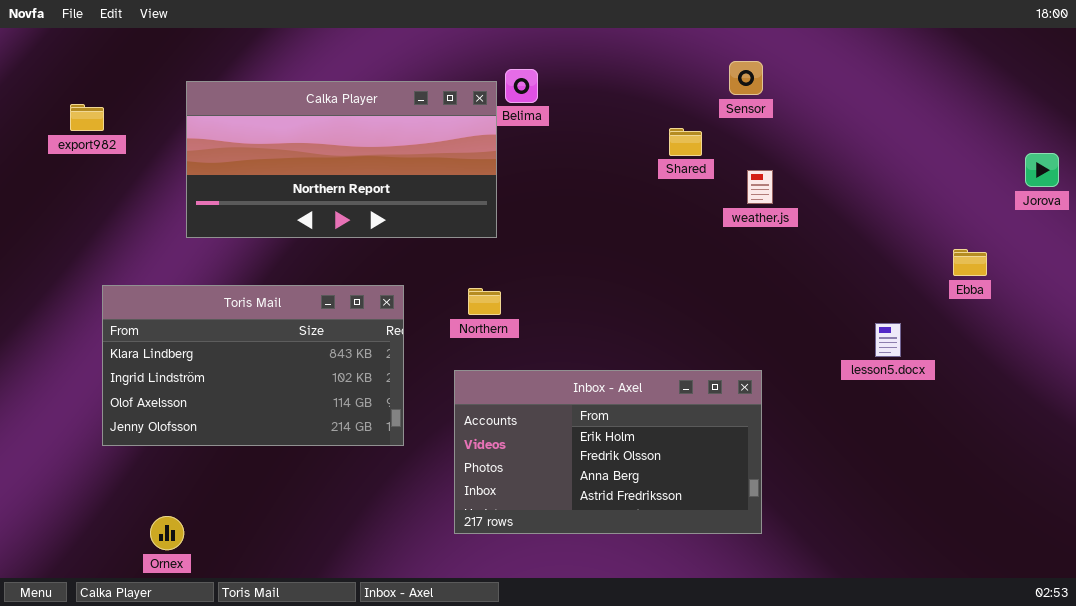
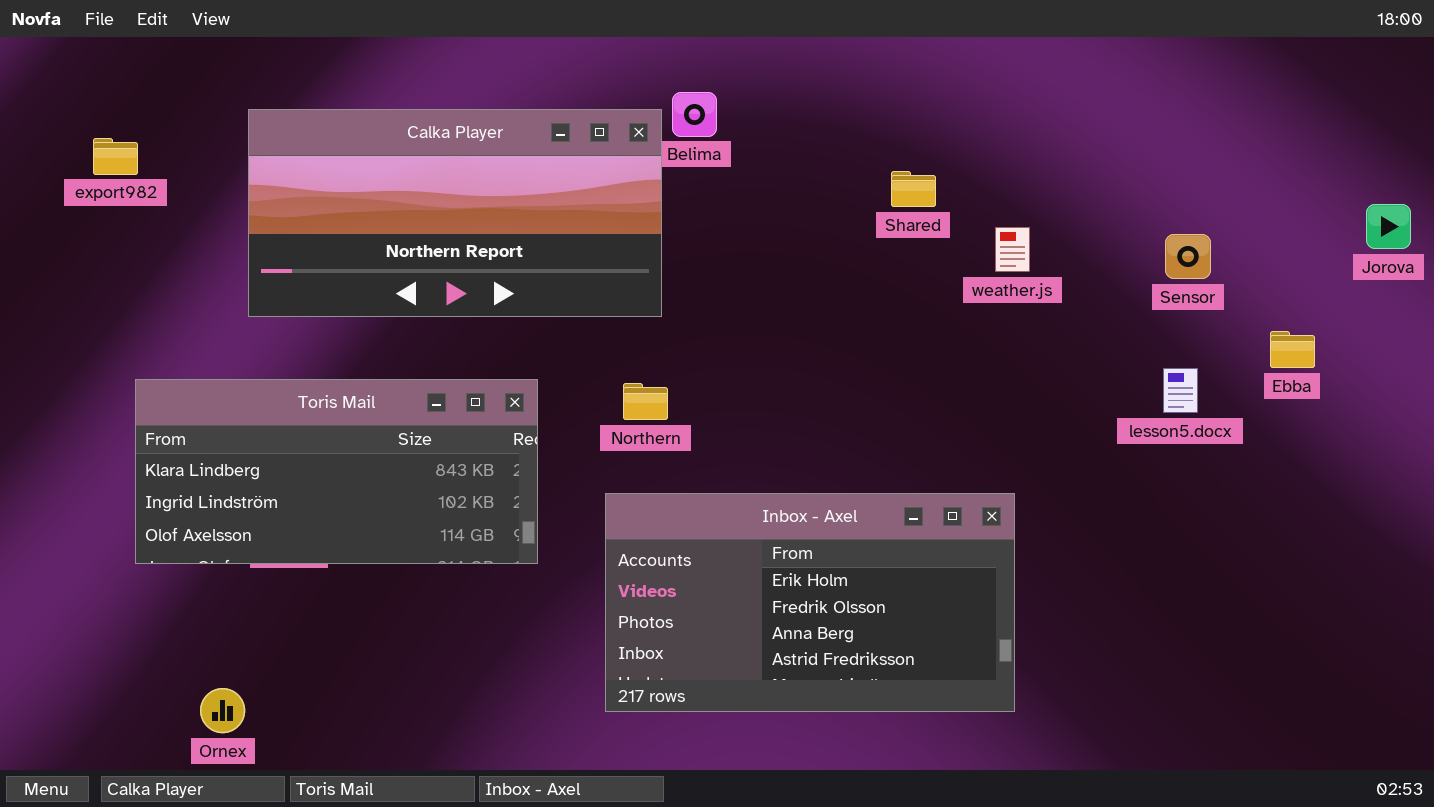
Sensor: [729,61,763,95] -> [1165,234,1211,279], moved
Toris Mail: [102,285,404,446] -> [135,379,538,564], resized
lesson5.docx: [875,323,901,357] -> [1163,368,1198,413], moved

